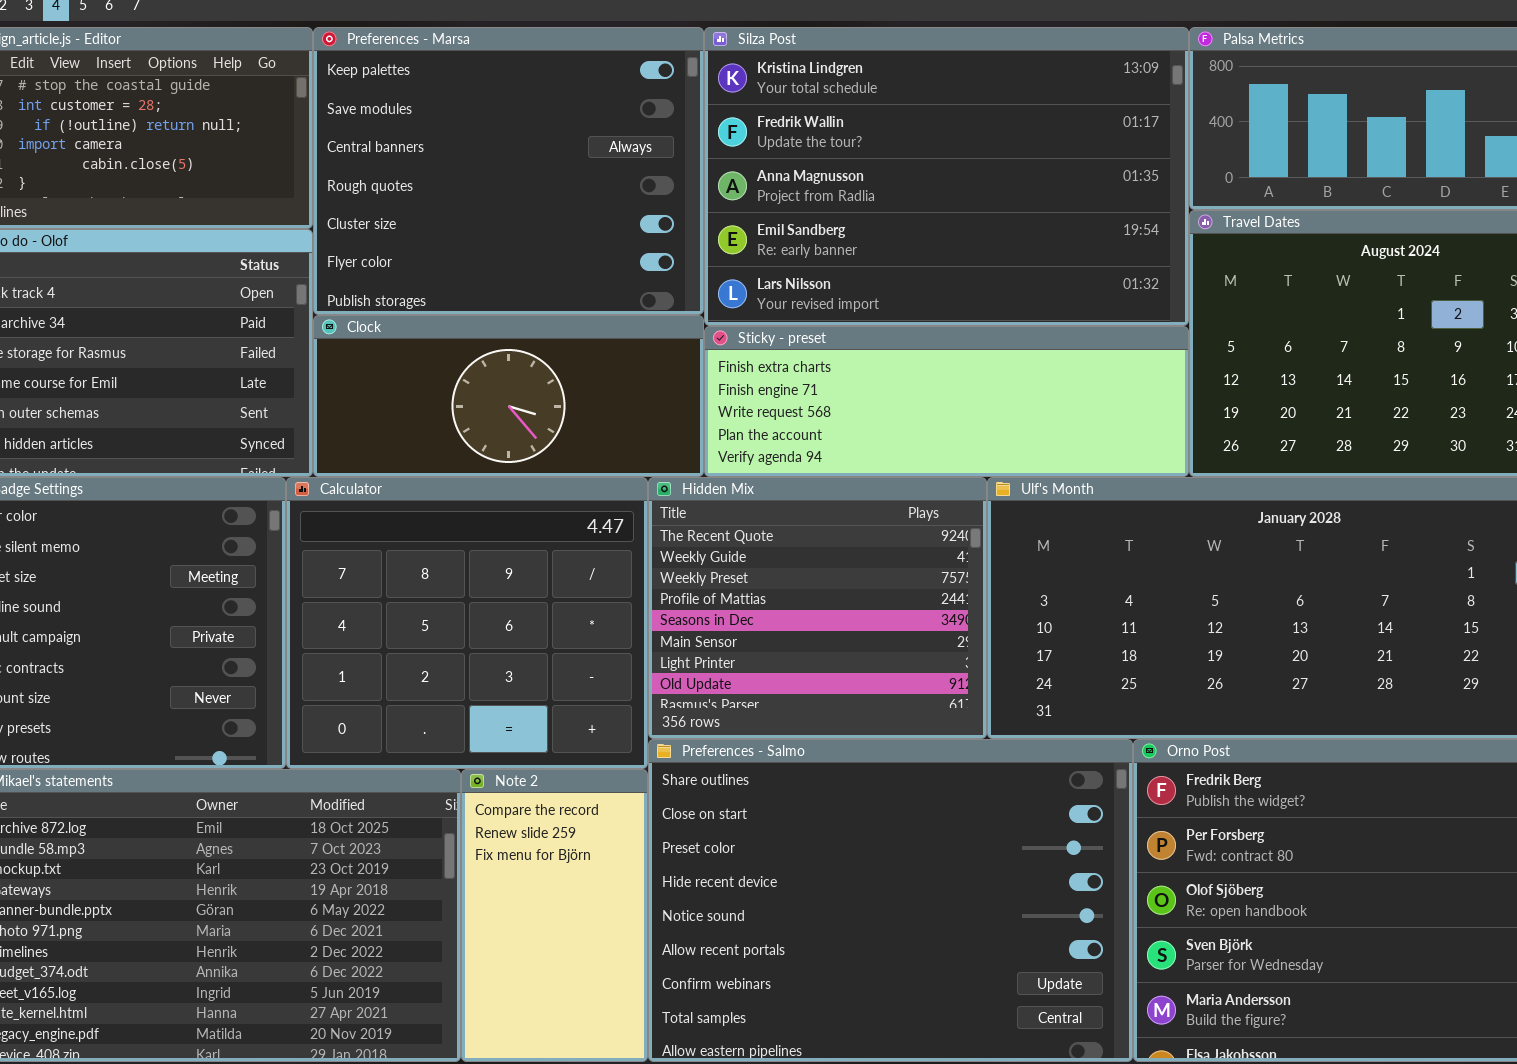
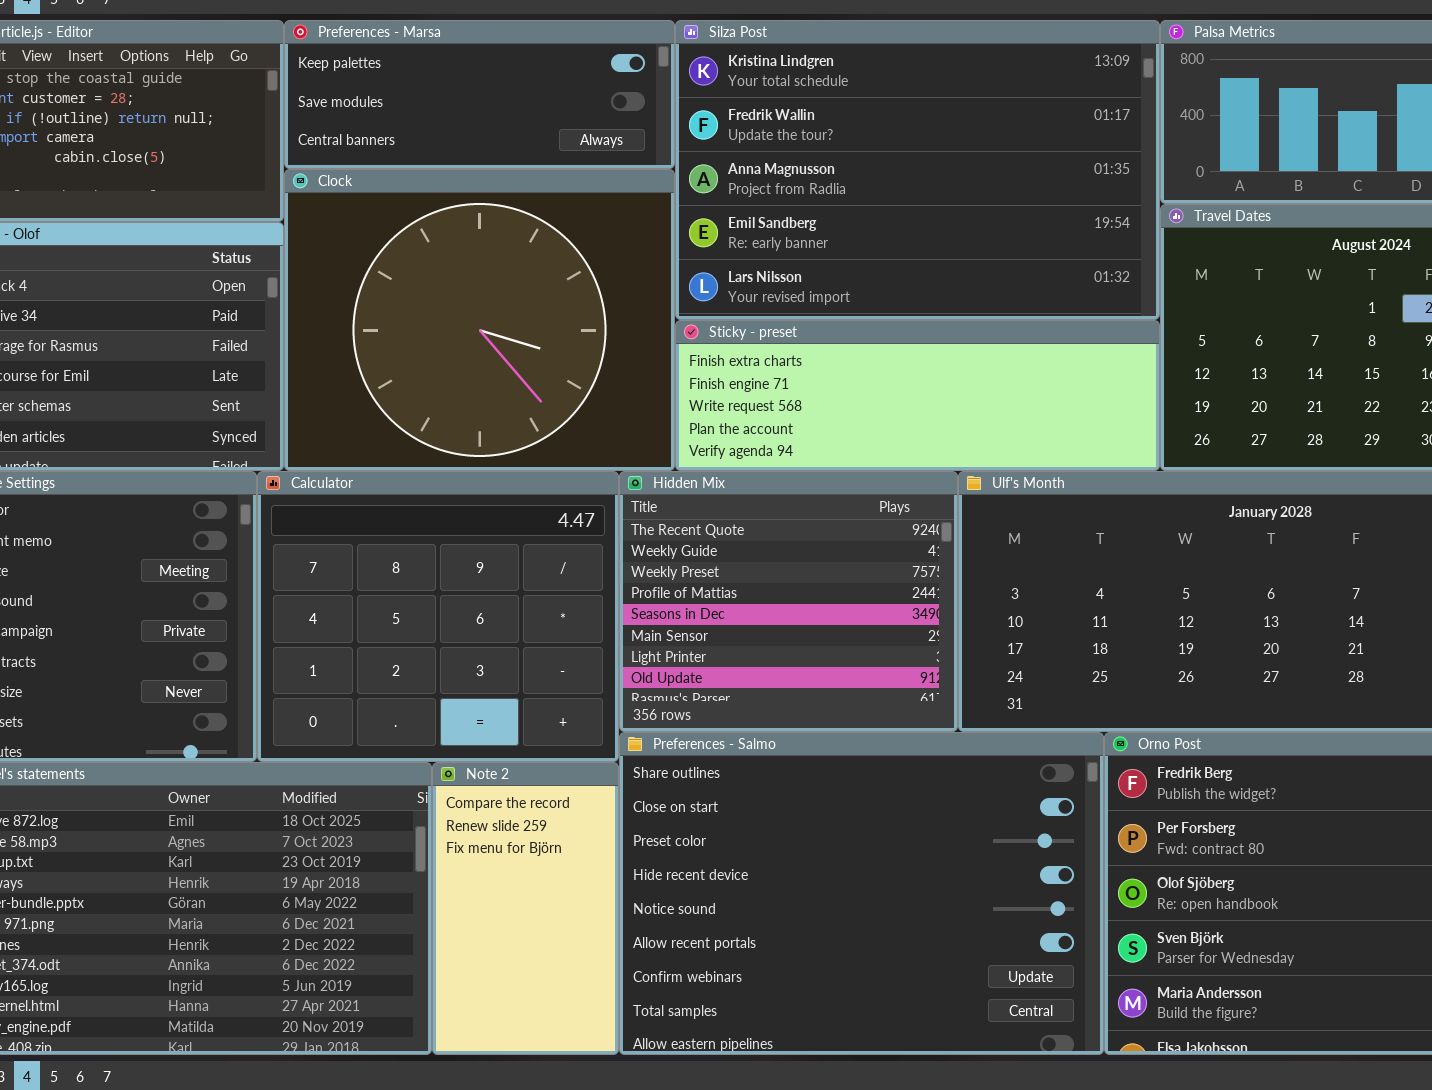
Preferences - Marsa: [313,27,704,315] -> [284,20,675,169], resized
Clock: [313,315,704,477] -> [284,169,675,471], resized

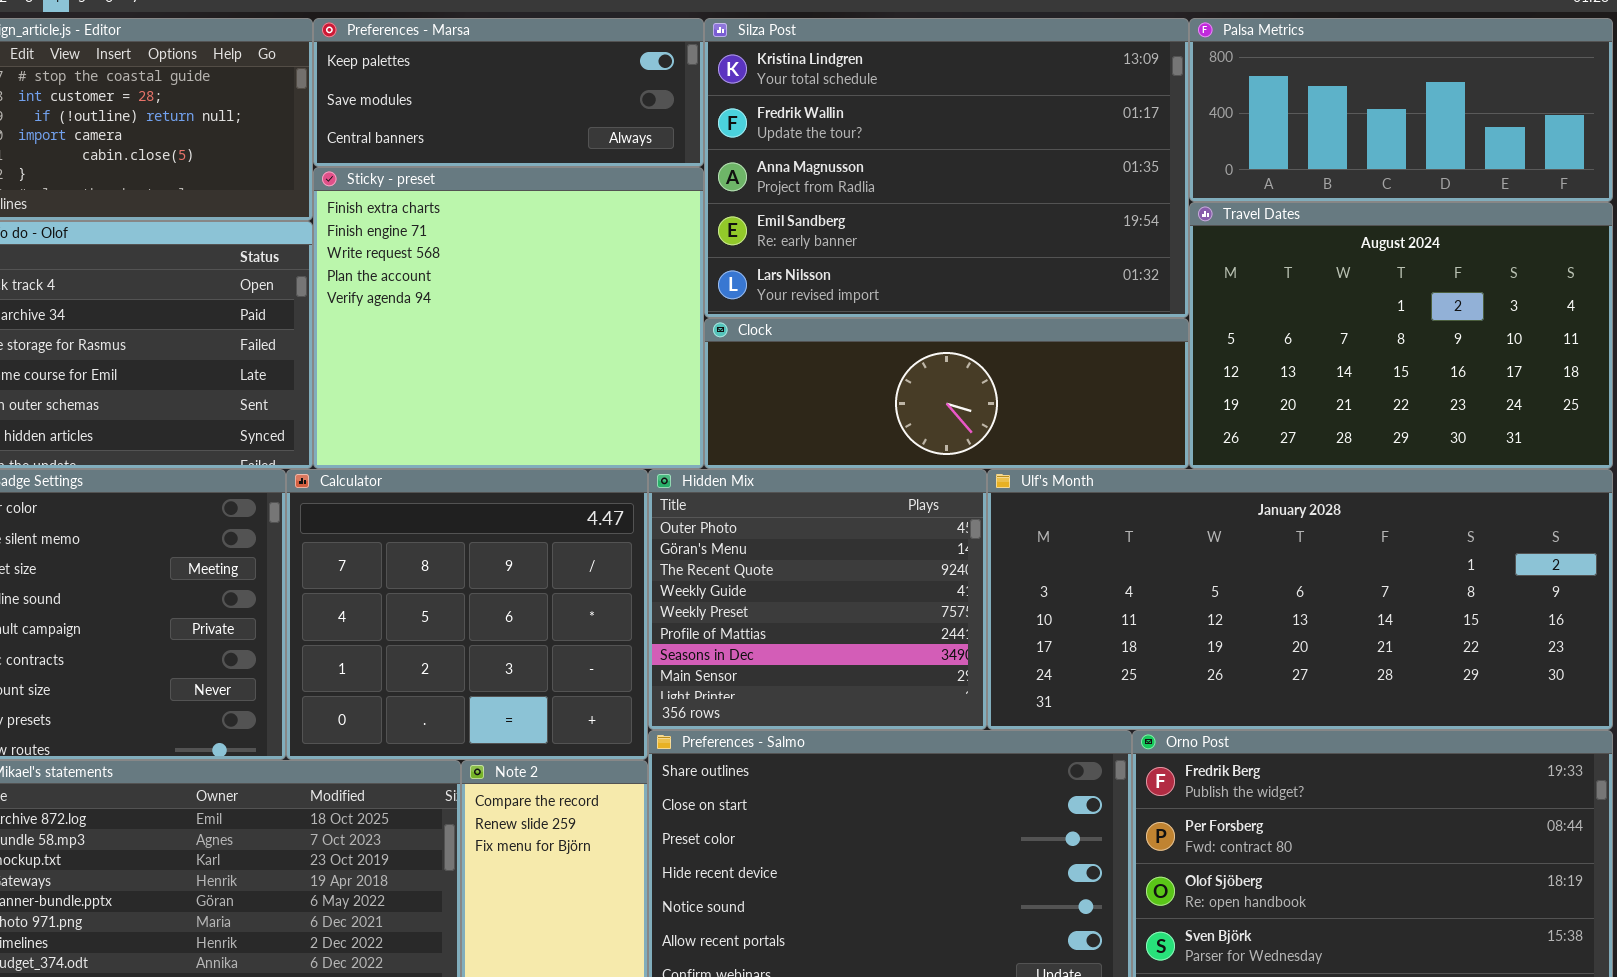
Clock: [284,169,675,471] -> [704,318,1189,469], moved, resized
Sticky - preset: [675,320,1160,471] -> [313,167,704,469], moved, resized
Hidden Mix: [619,471,958,732] -> [648,469,987,730], scrolled up 2 rows

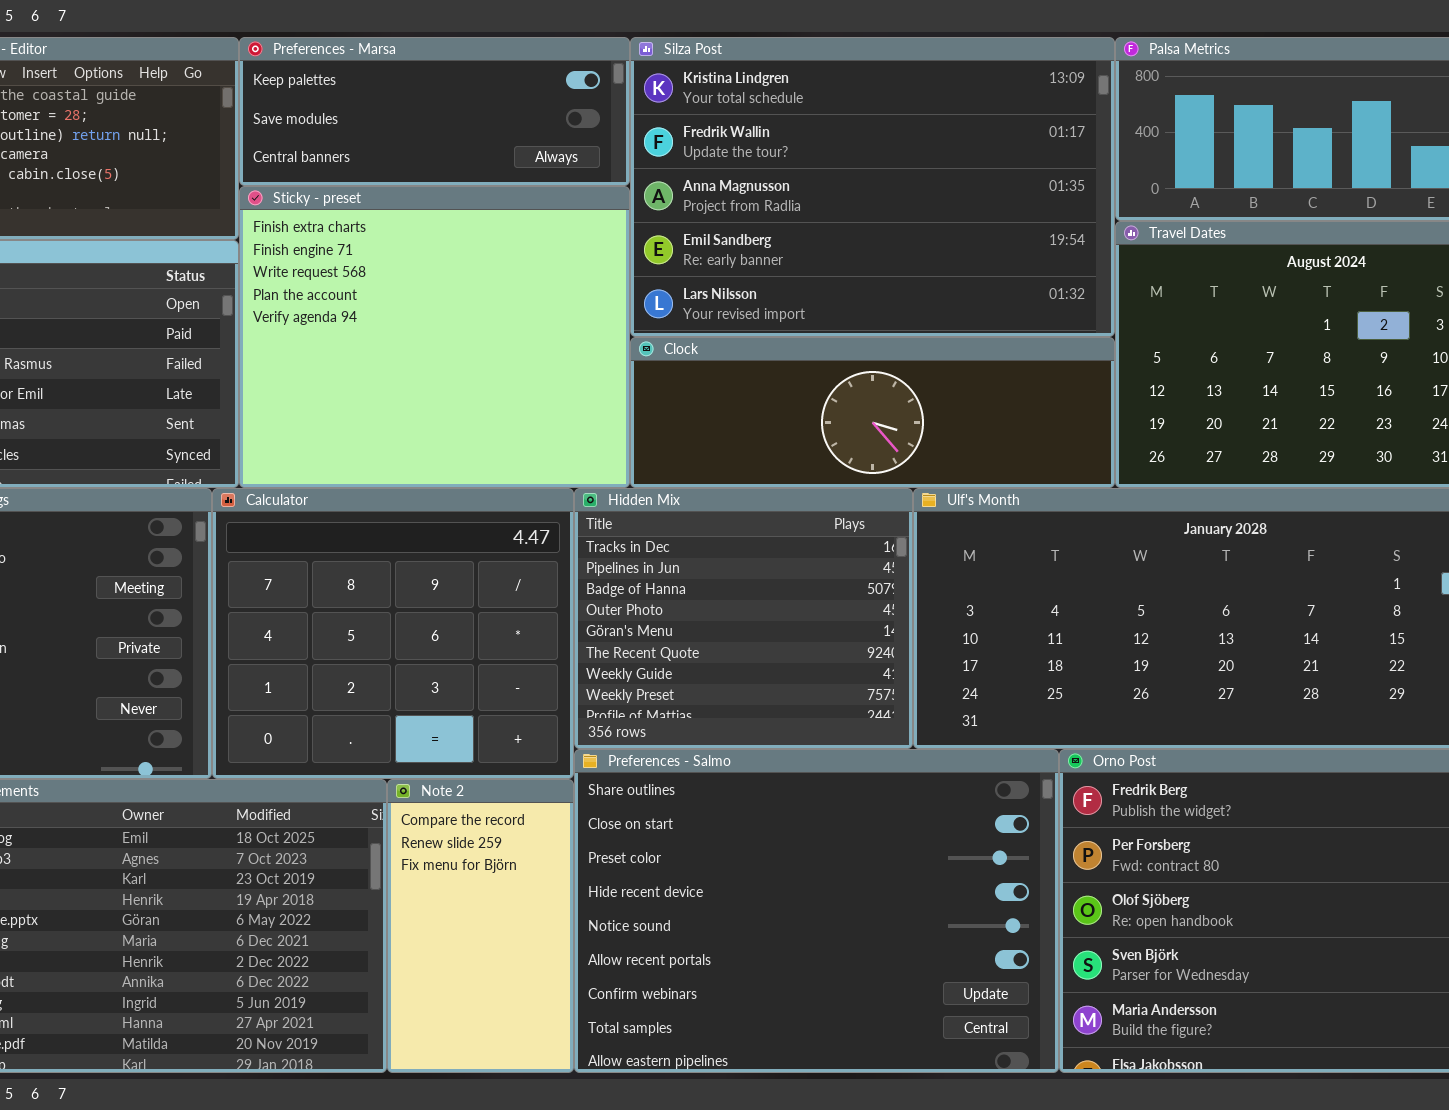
Hidden Mix: [648,469,987,730] -> [574,488,913,749], scrolled up 3 rows

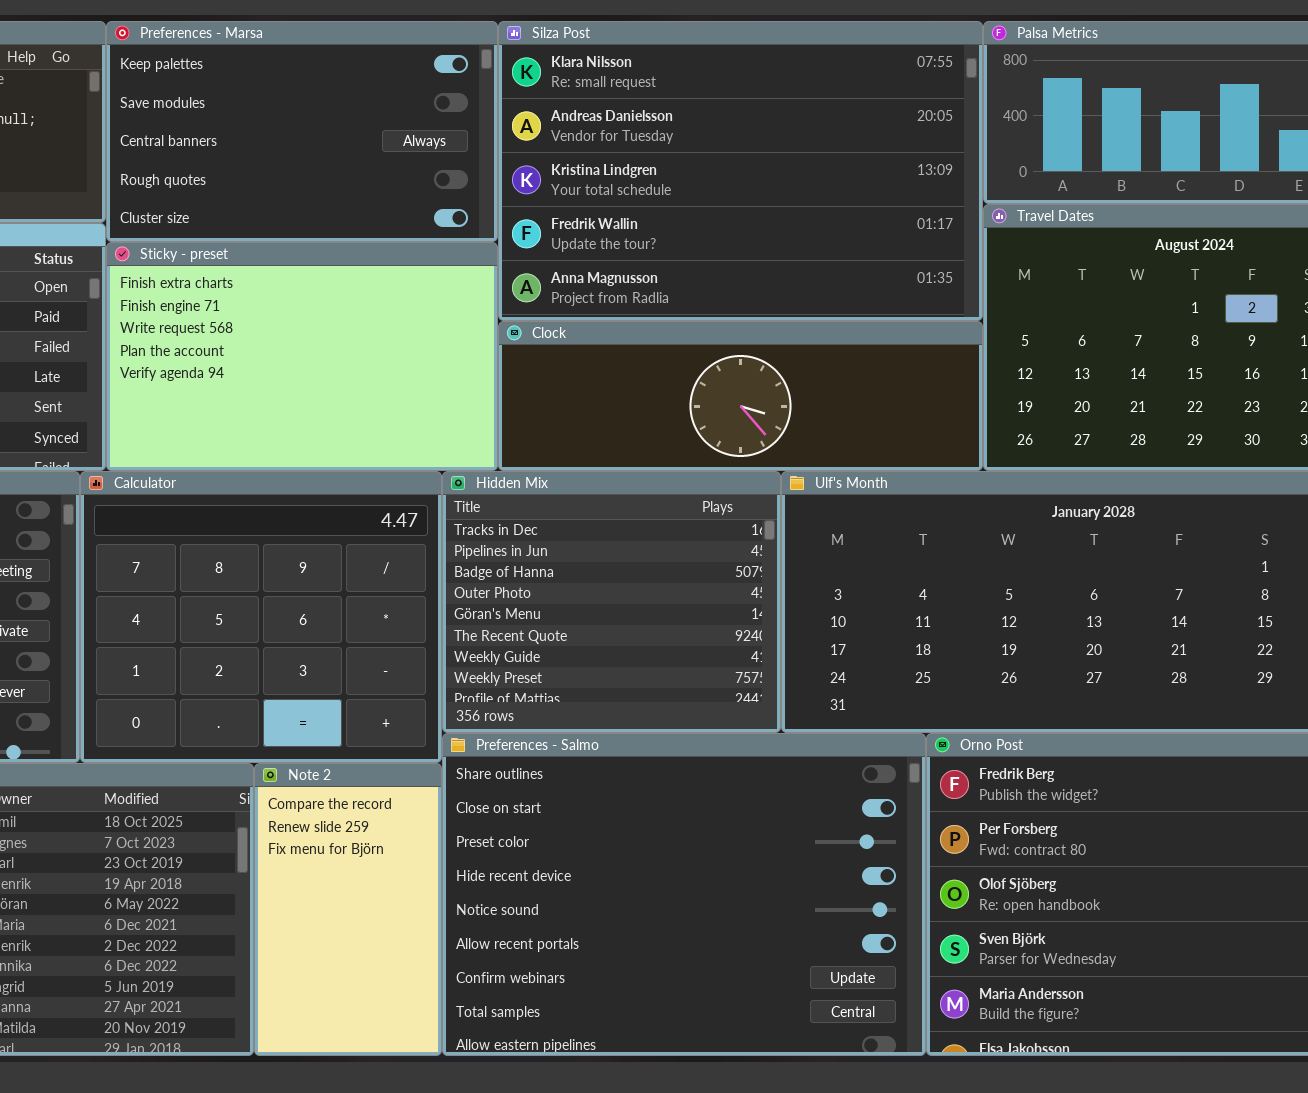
Preferences - Marsa: [239,37,630,186] -> [106,21,498,242], resized
Silza Post: [630,37,1115,337] -> [498,21,983,321], scrolled up 2 rows
Sticky - preset: [239,186,630,488] -> [106,242,498,471], resized

